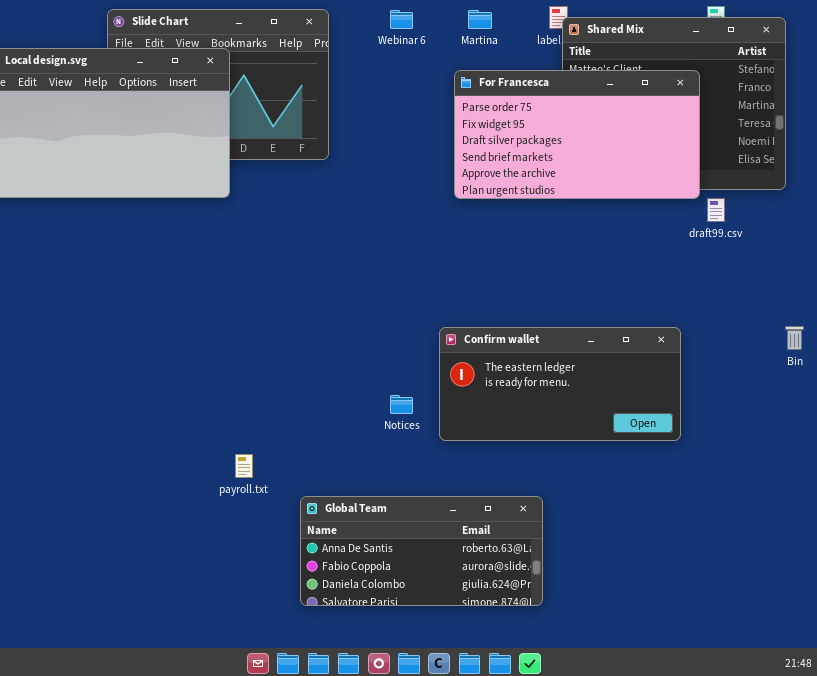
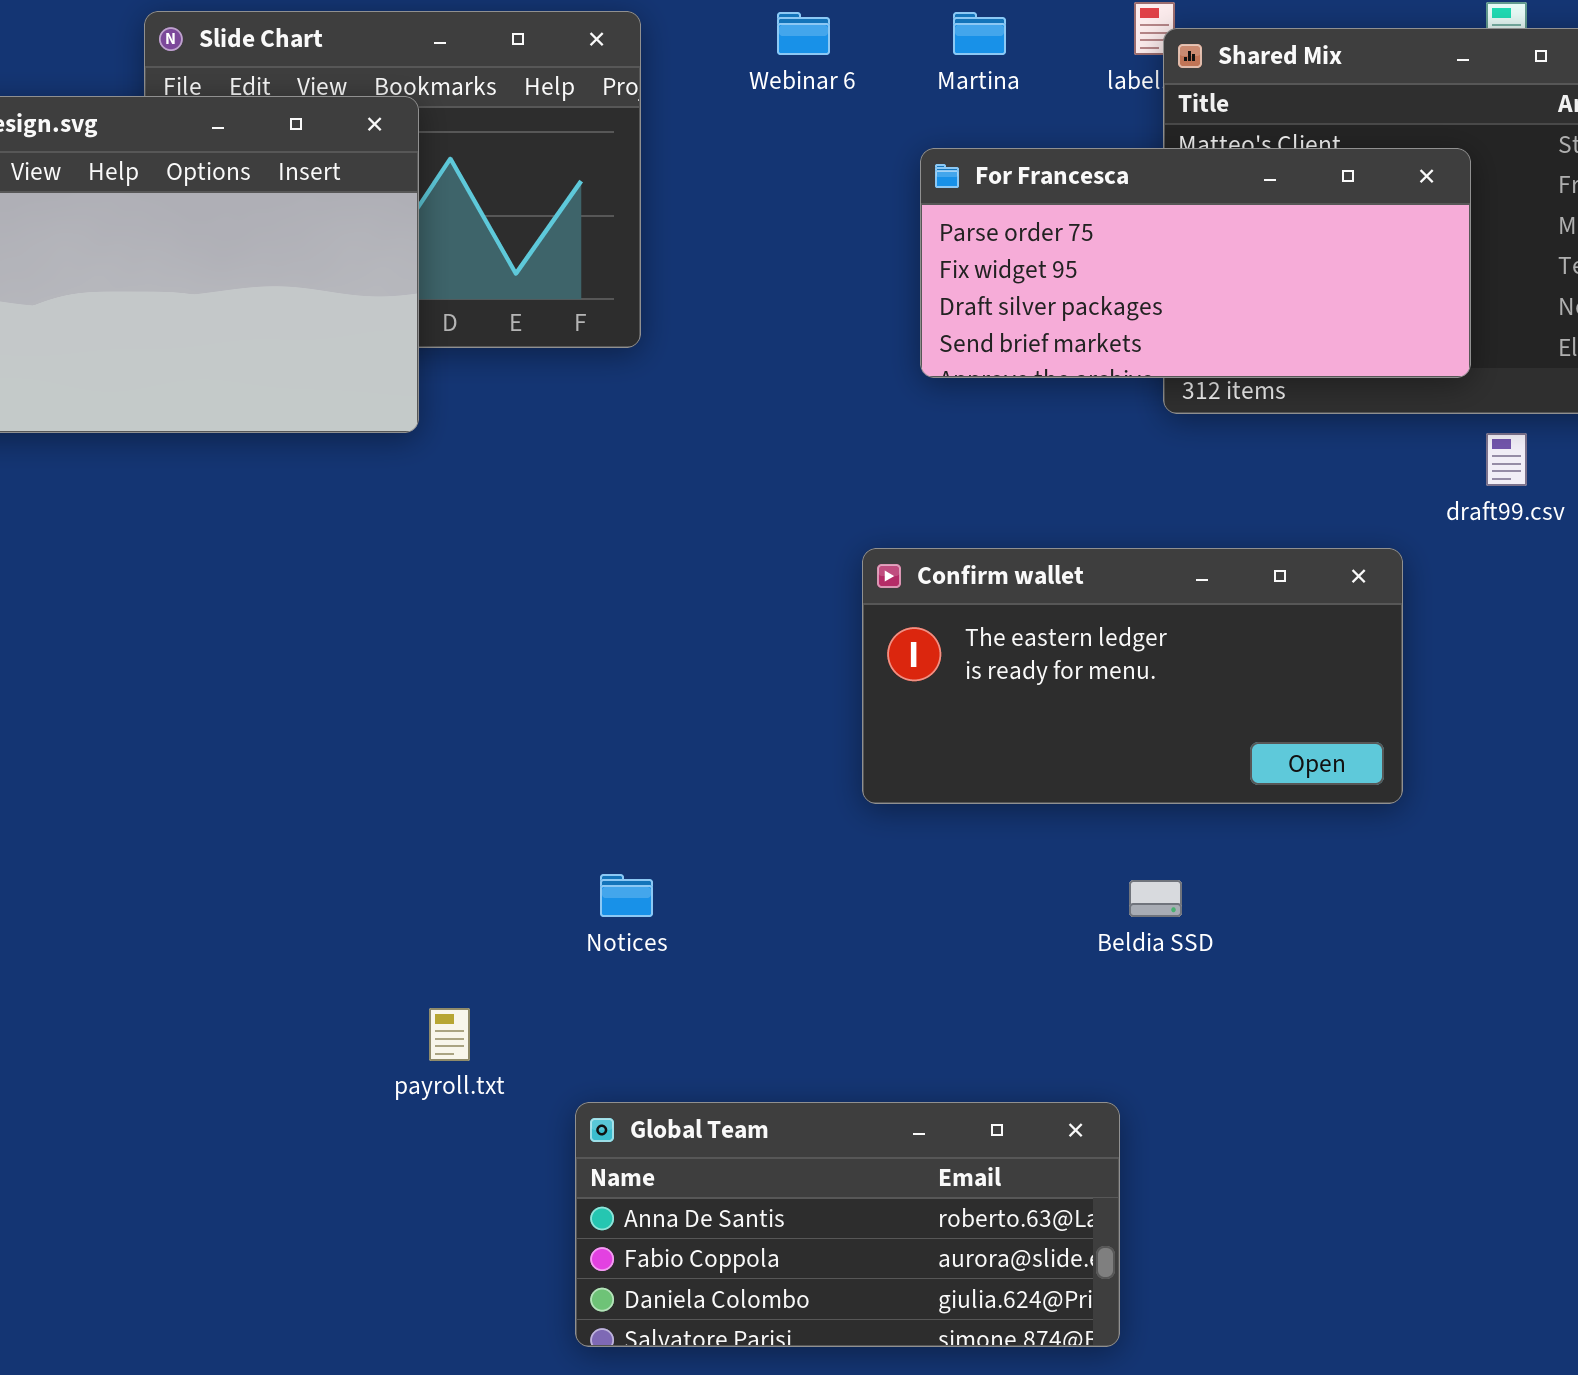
For Francesca: [454,70,700,199] -> [920,148,1471,378], resized
Confirm wallet: [439,327,681,441] -> [862,548,1403,804], moved
Notices: [390,395,413,414] -> [600,874,653,917], moved

